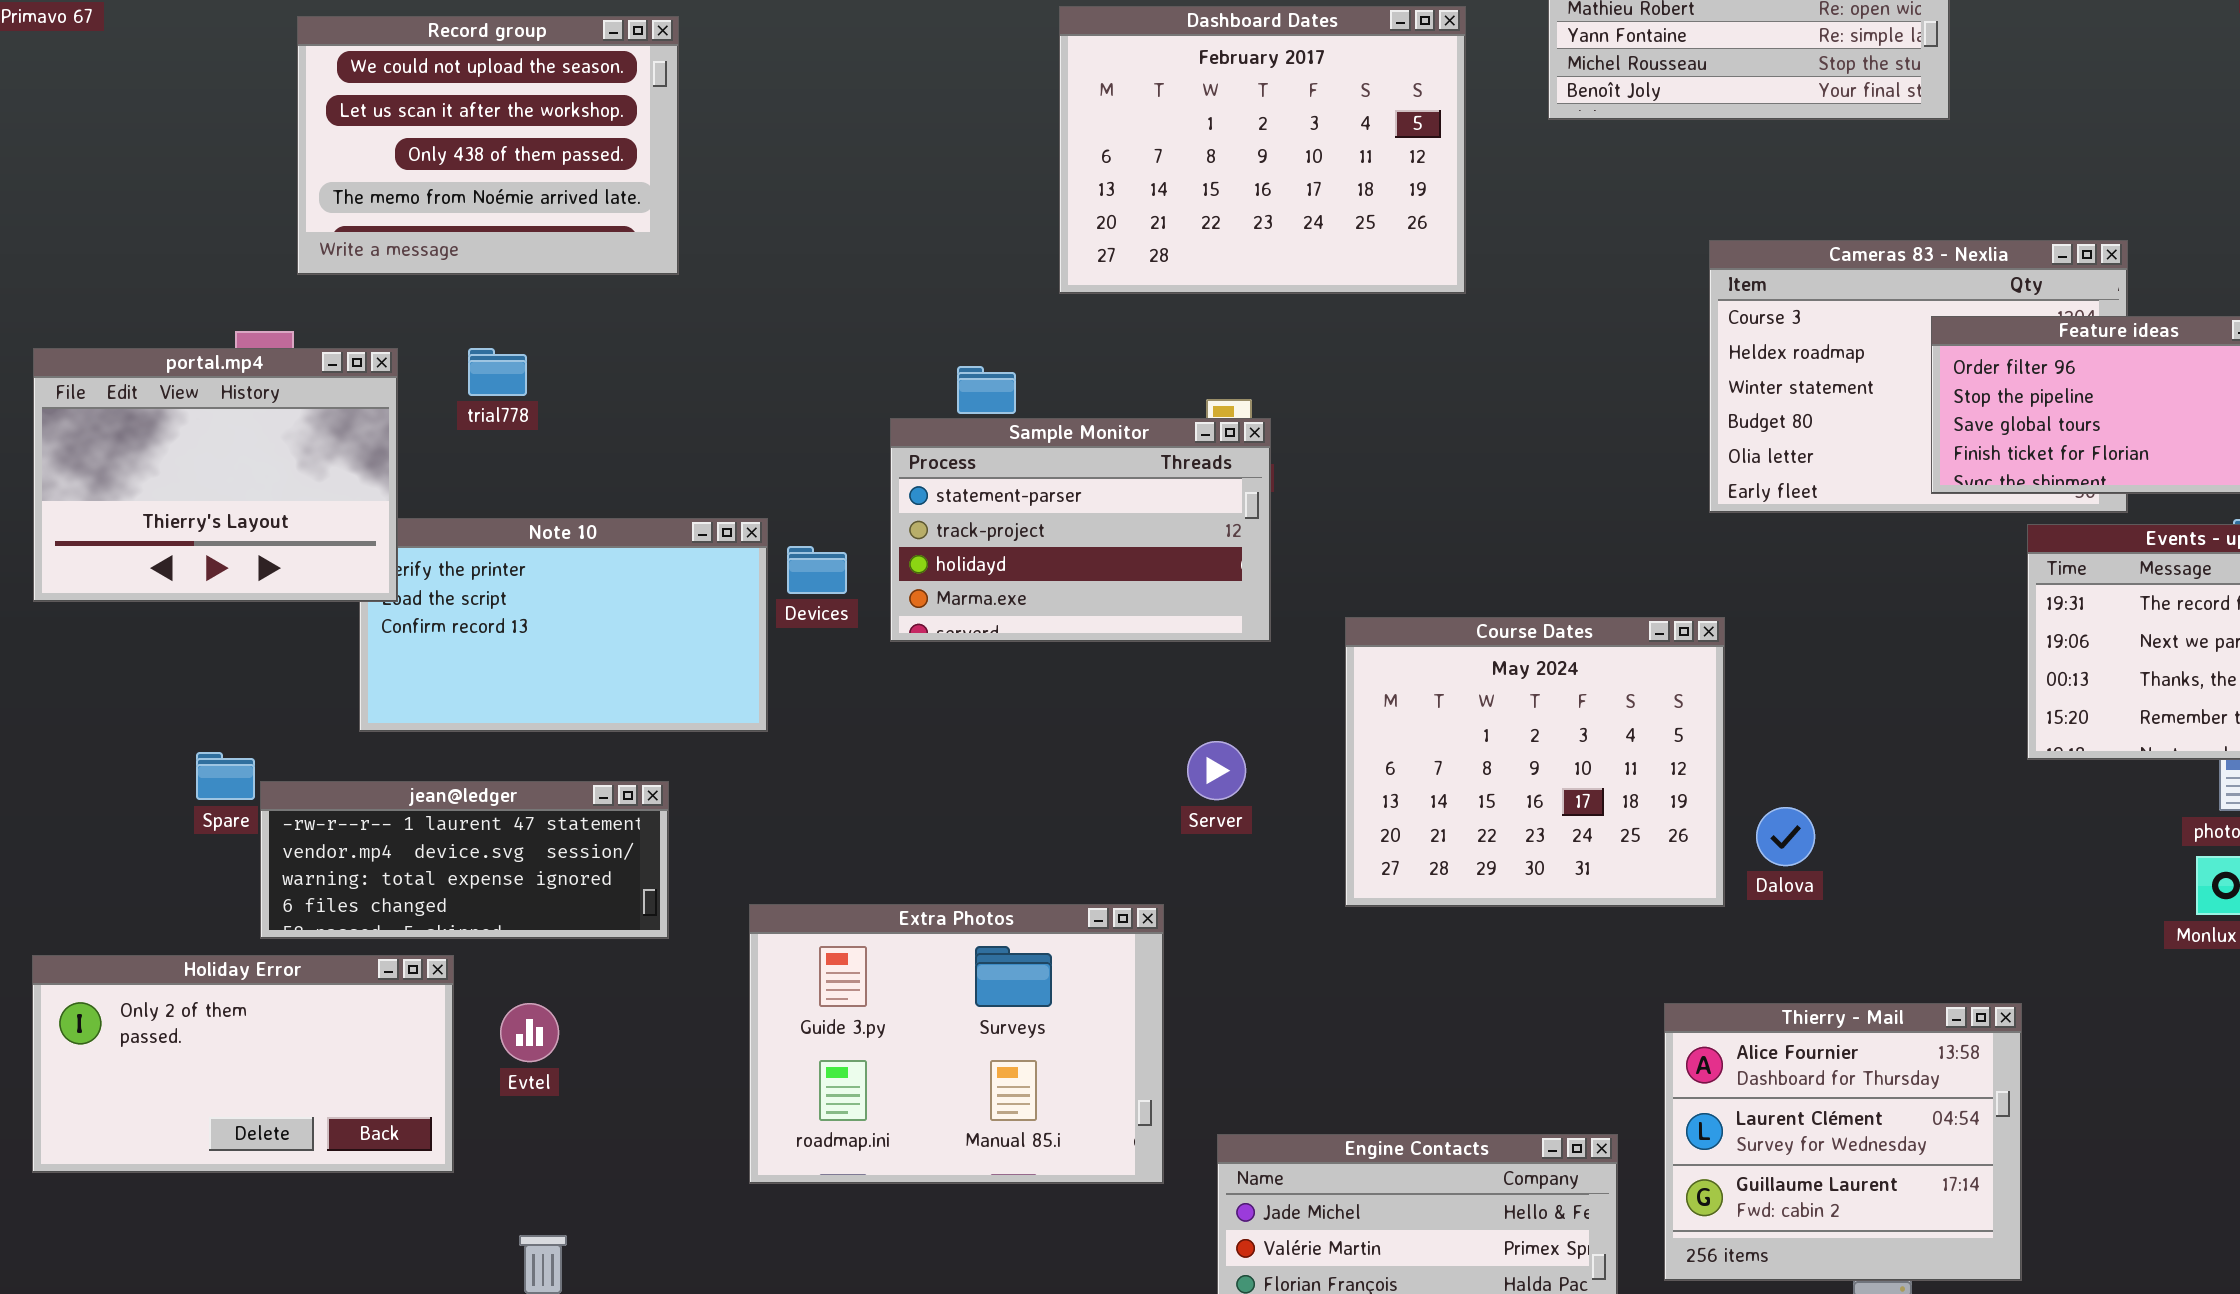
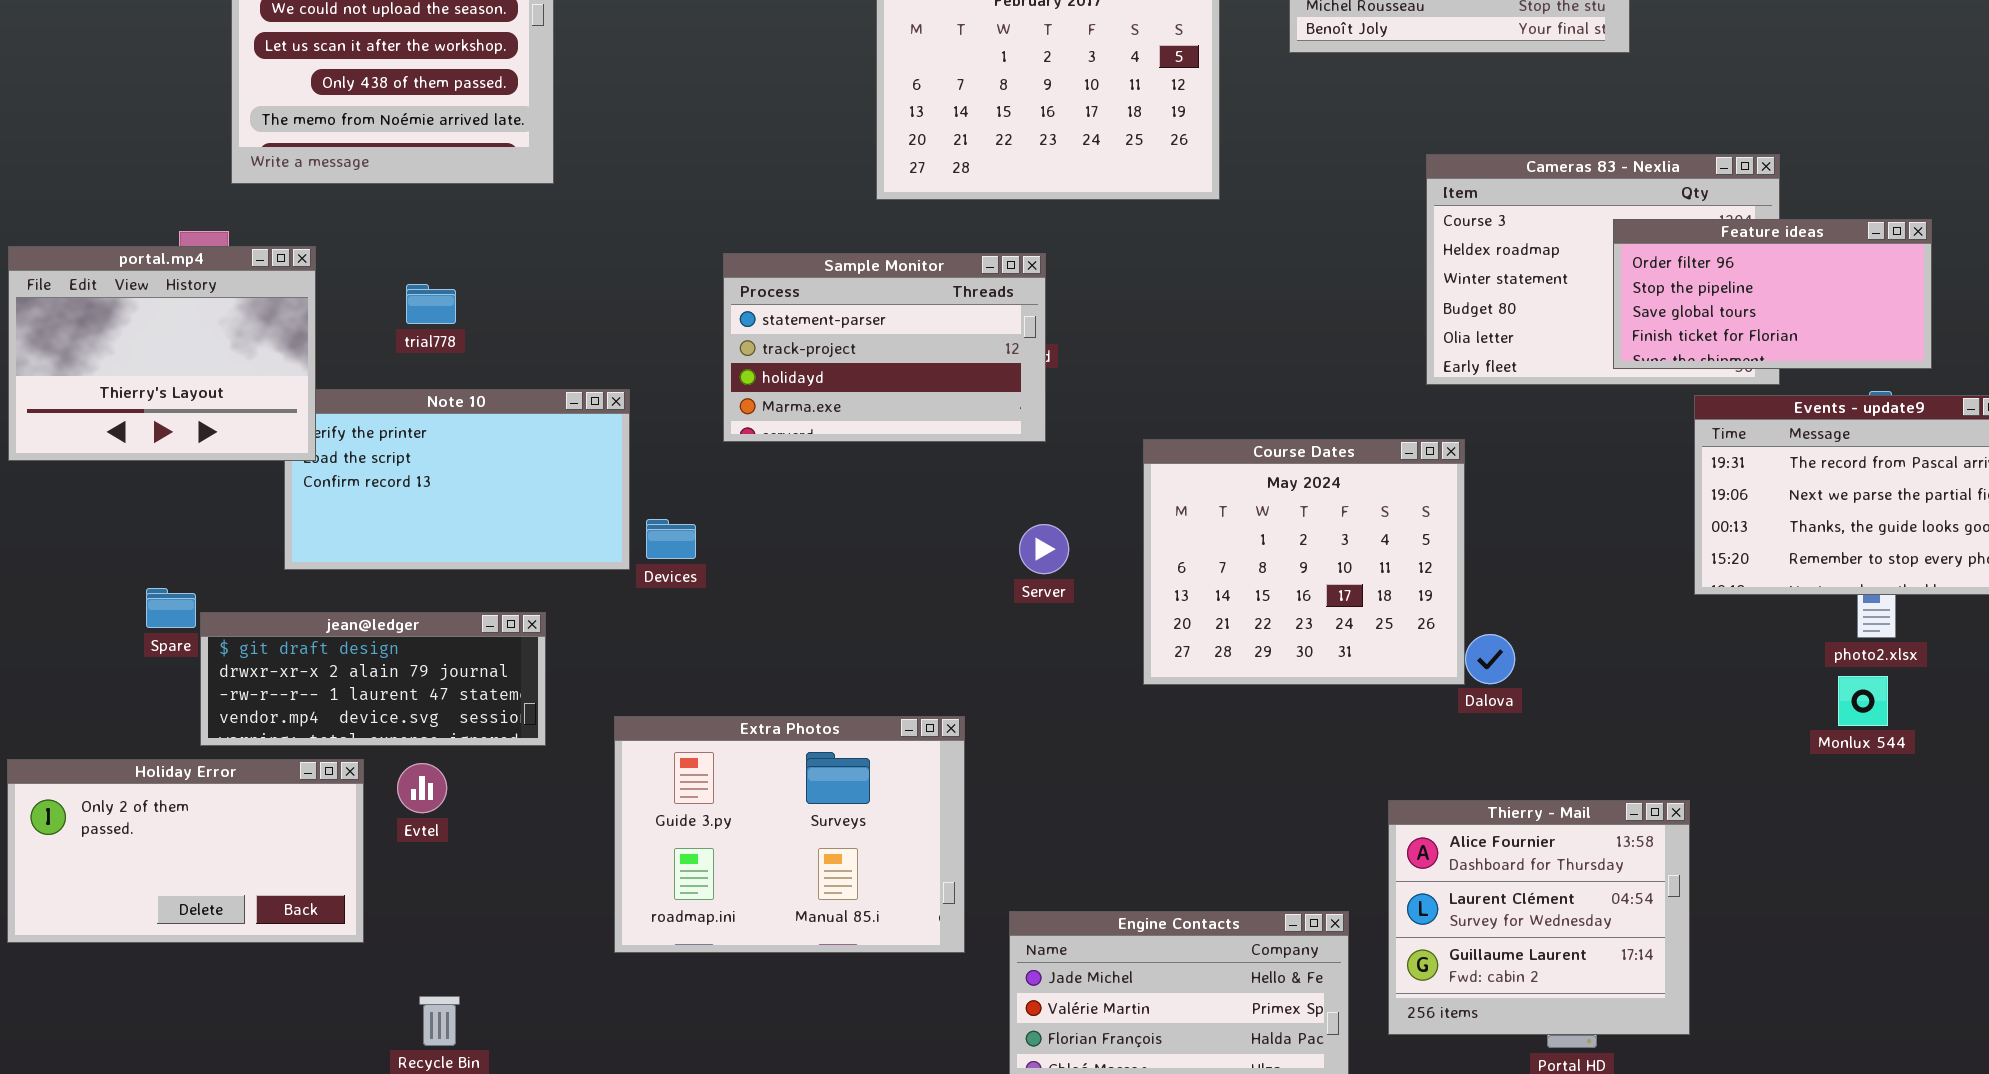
trial778: [468,348,527,396] -> [406,284,456,324], moved
Sample Monitor: [890,418,1271,642] -> [723,253,1046,442], moved
Devices: [787,546,847,594] -> [646,519,696,559], moved
Course Dates: [1345,617,1725,907] -> [1143,439,1465,685], moved
Server: [1187,741,1246,800] -> [1019,524,1069,574], moved
jean@ledger: [260,781,669,939] -> [200,612,546,746], scrolled up 2 rows
Evtel: [500,1003,559,1062] -> [397,763,447,813], moved

